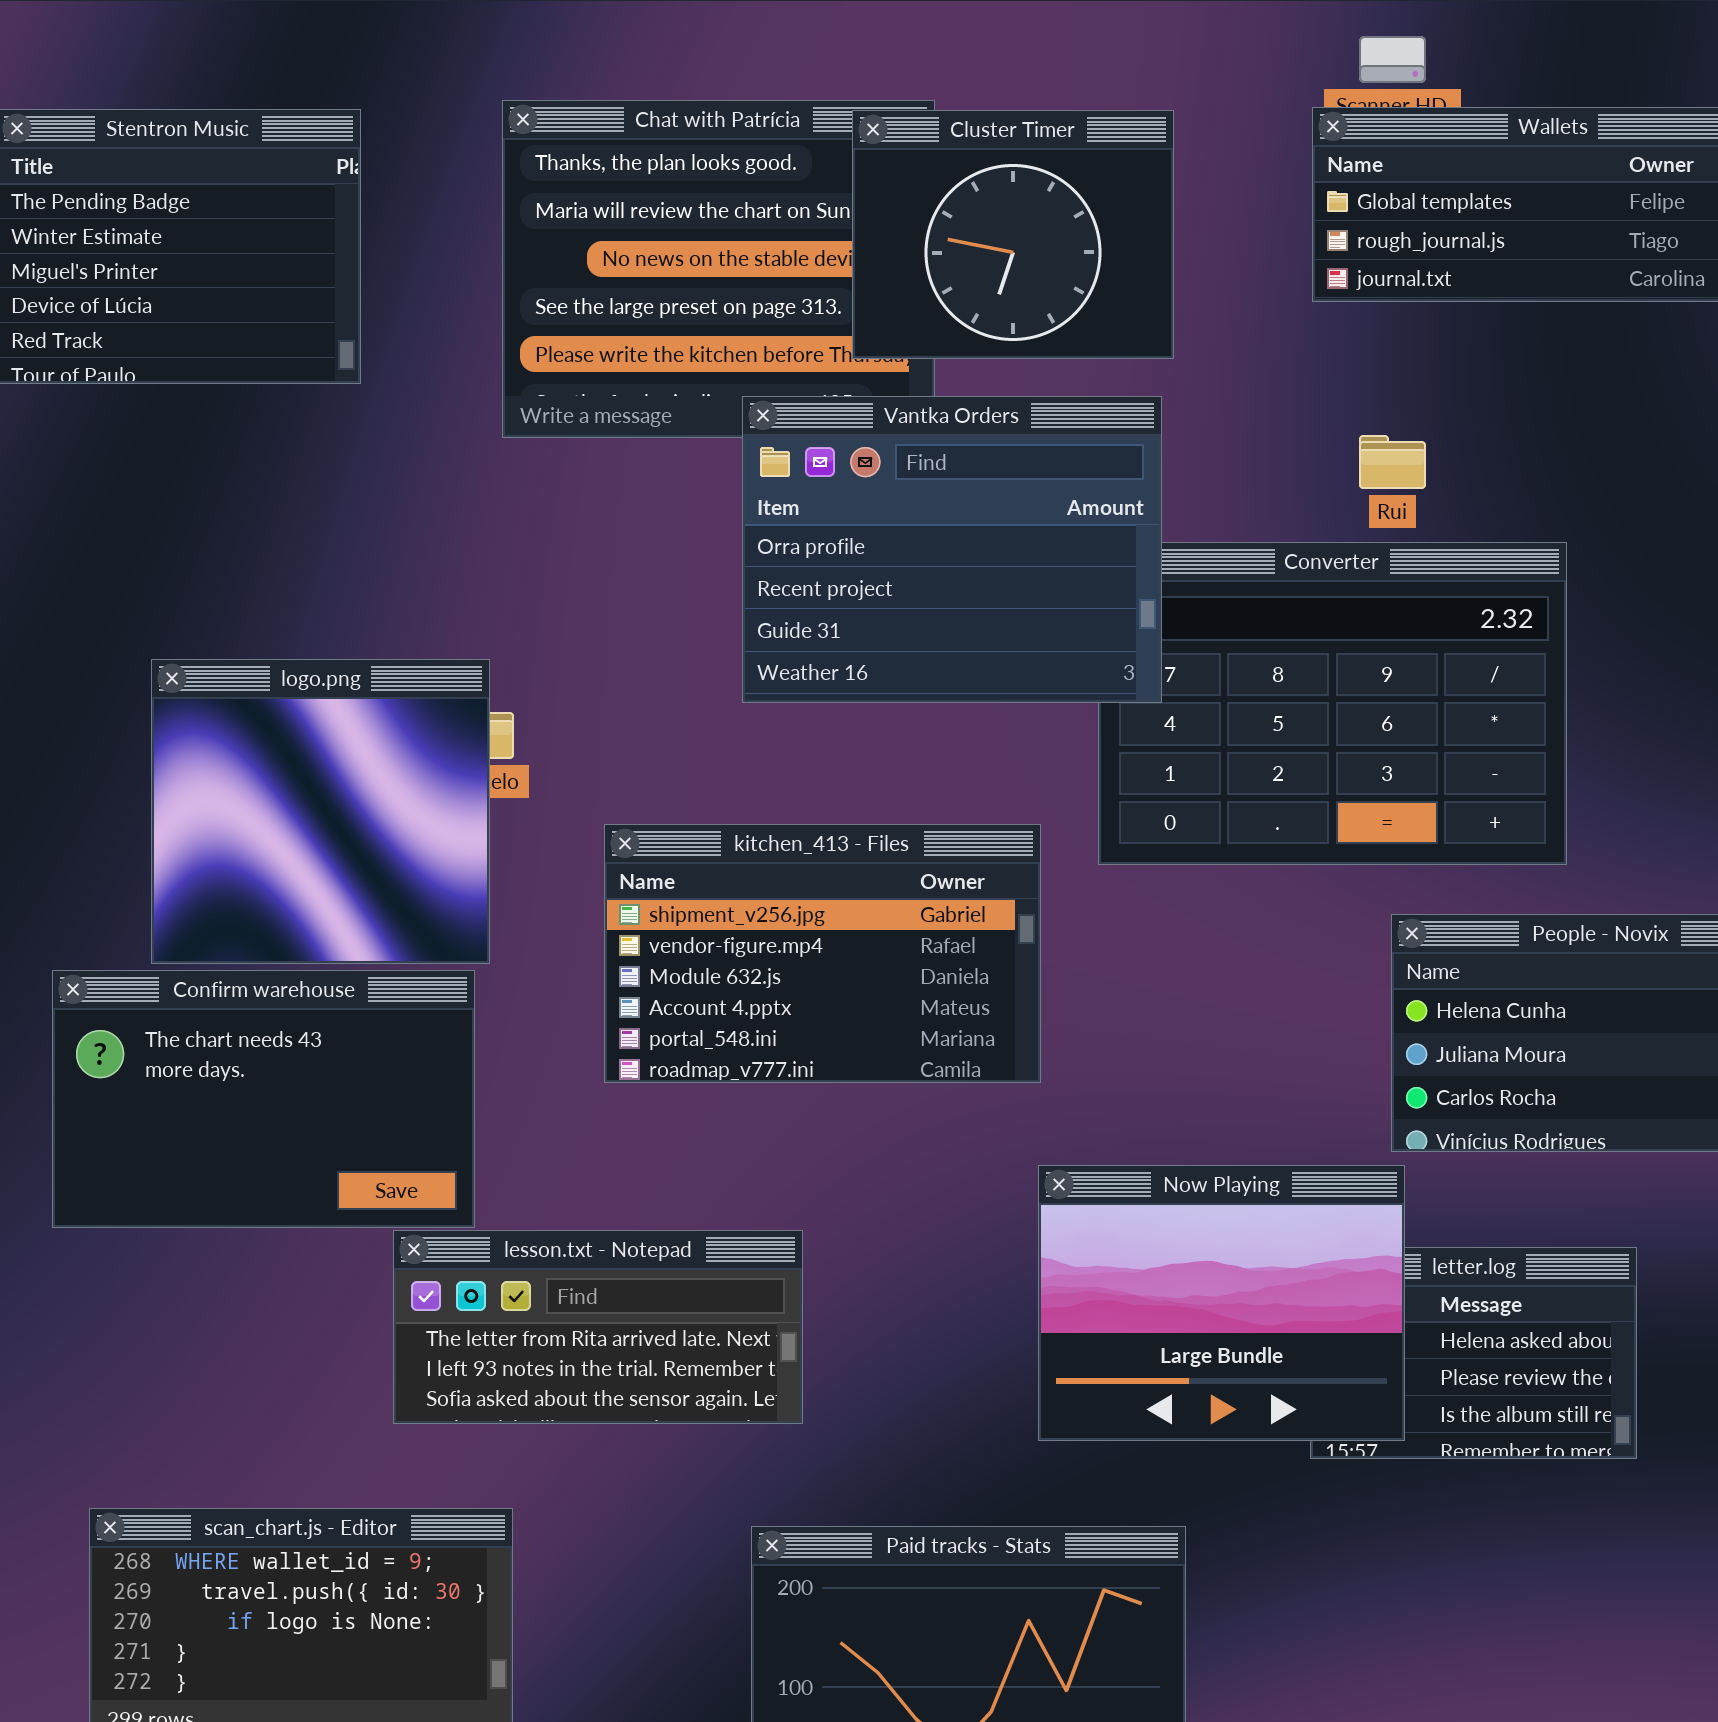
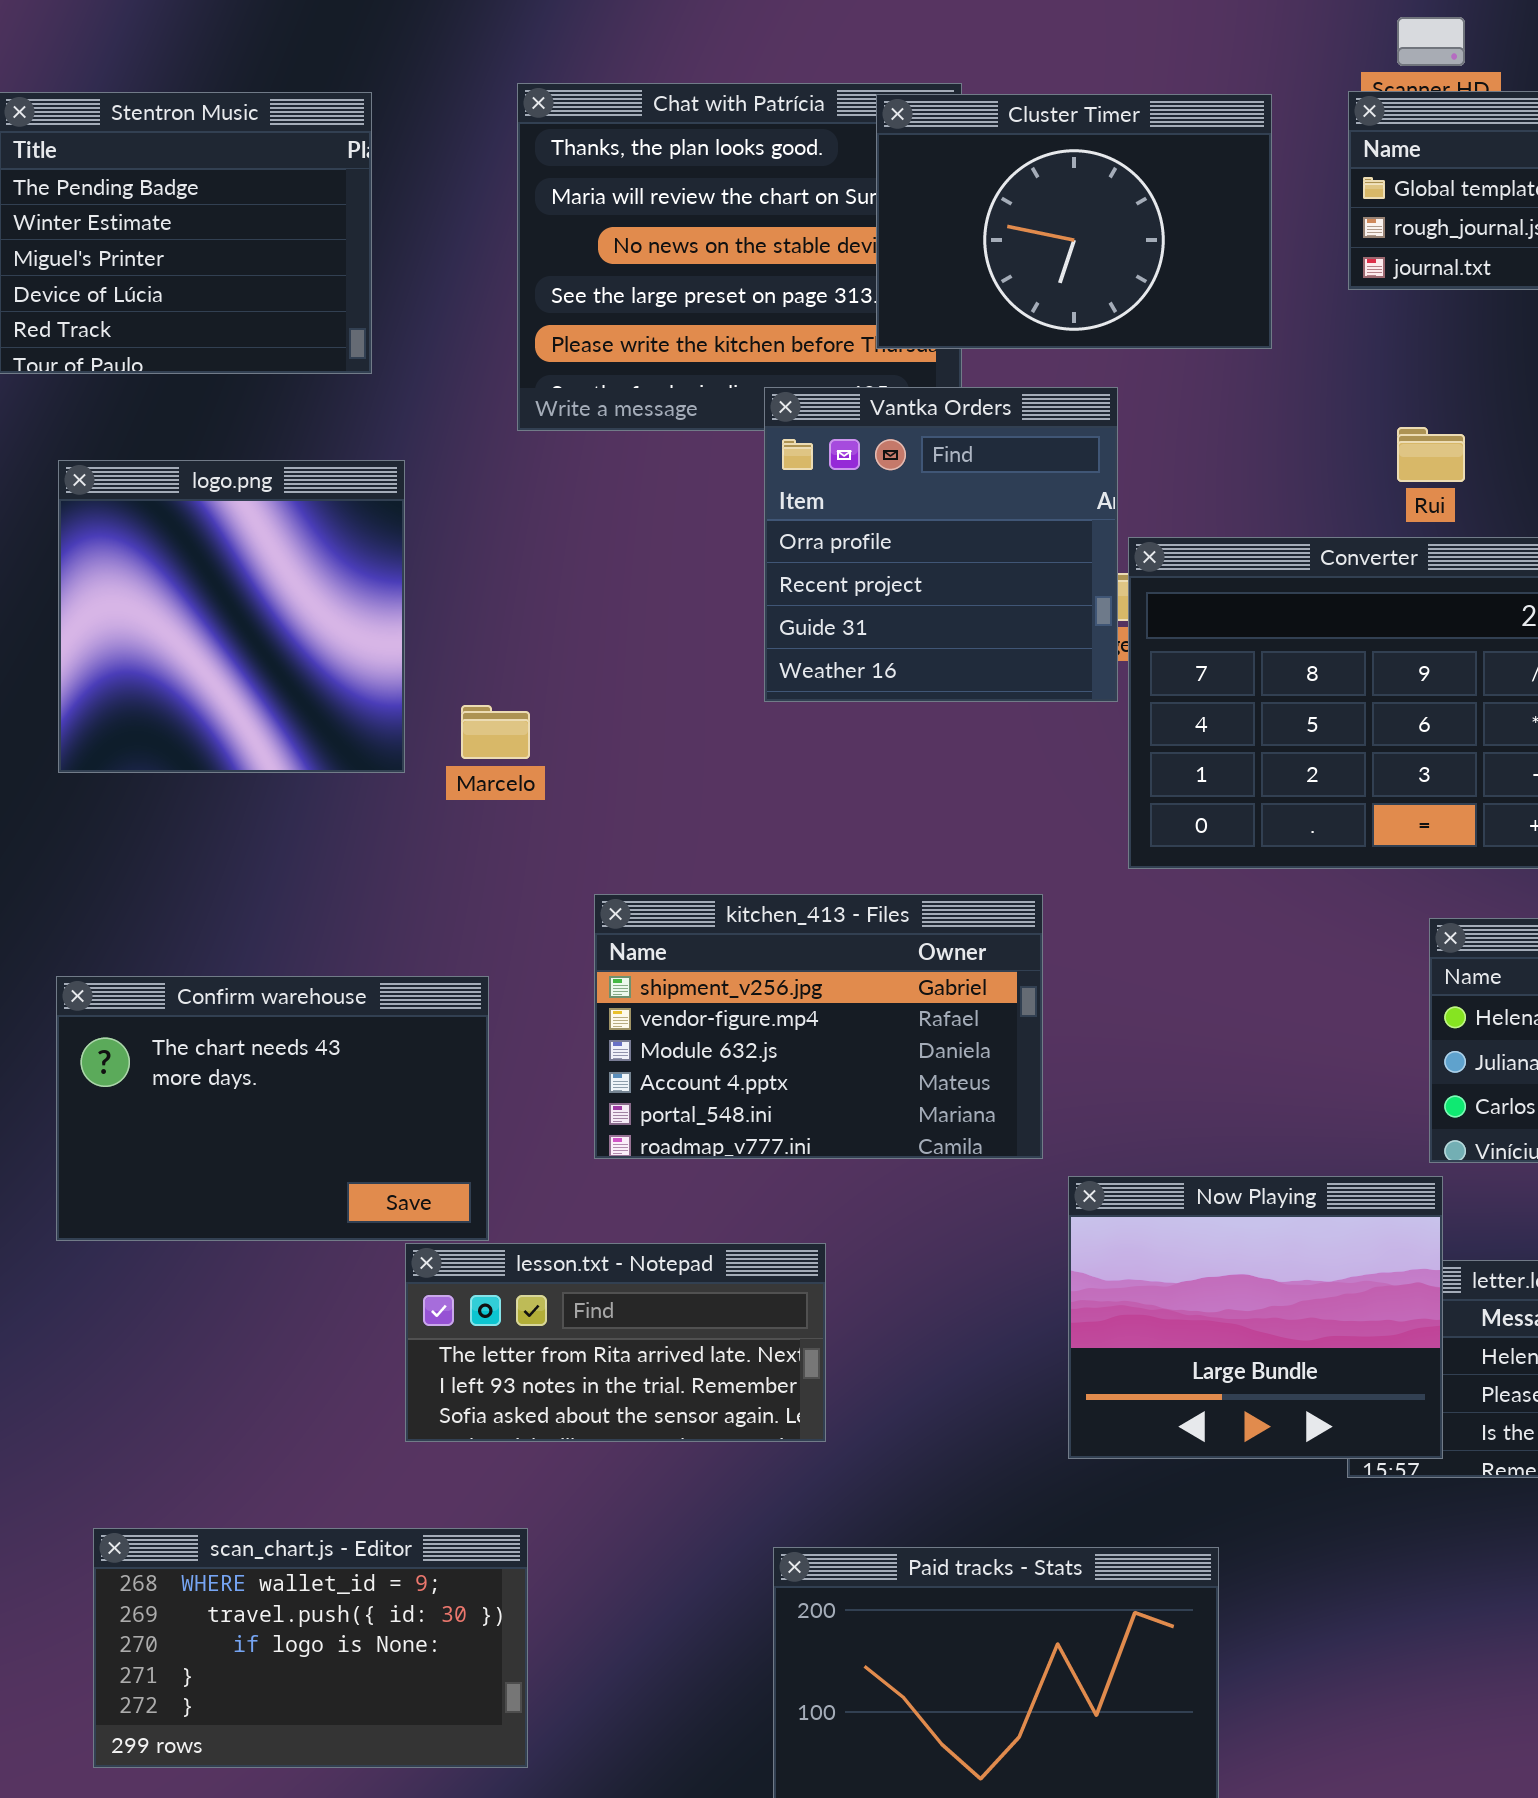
Cluster Timer: [852,110,1174,359] -> [876,94,1272,349], resized
Vantka Orders: [742,396,1162,703] -> [764,387,1118,702], resized
logo.png: [151,659,490,964] -> [58,460,405,773], moved
kitchen_413 - Files: [604,824,1041,1083] -> [594,894,1043,1159], moved

